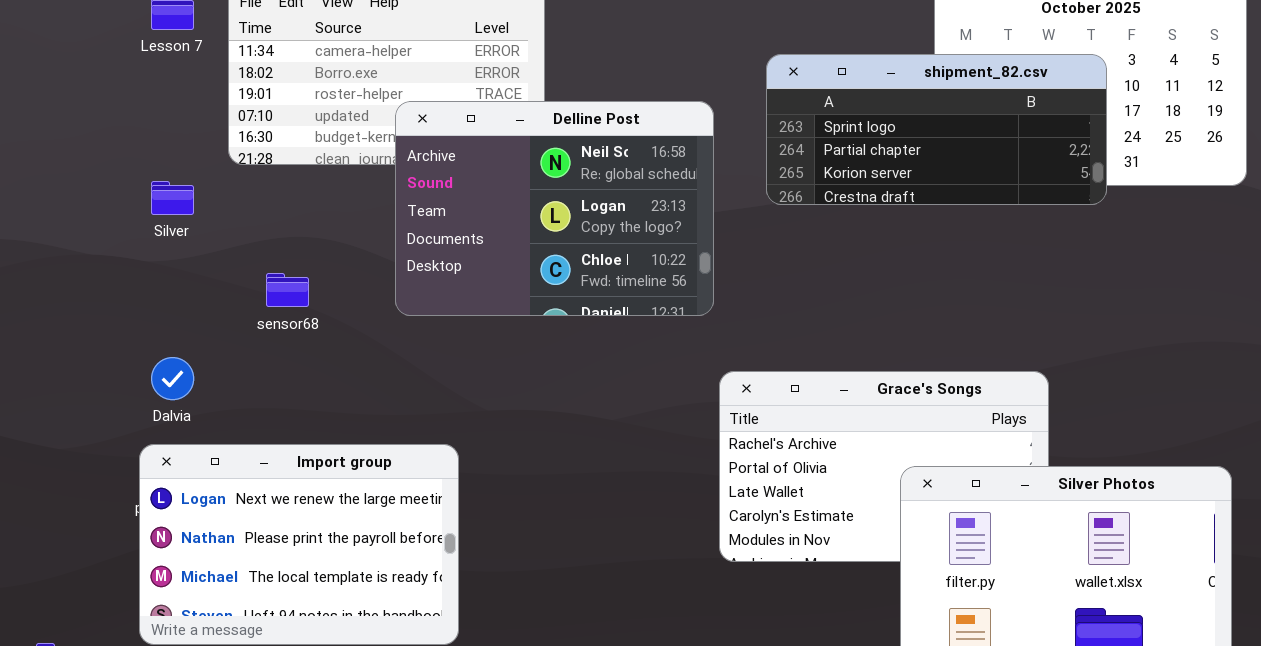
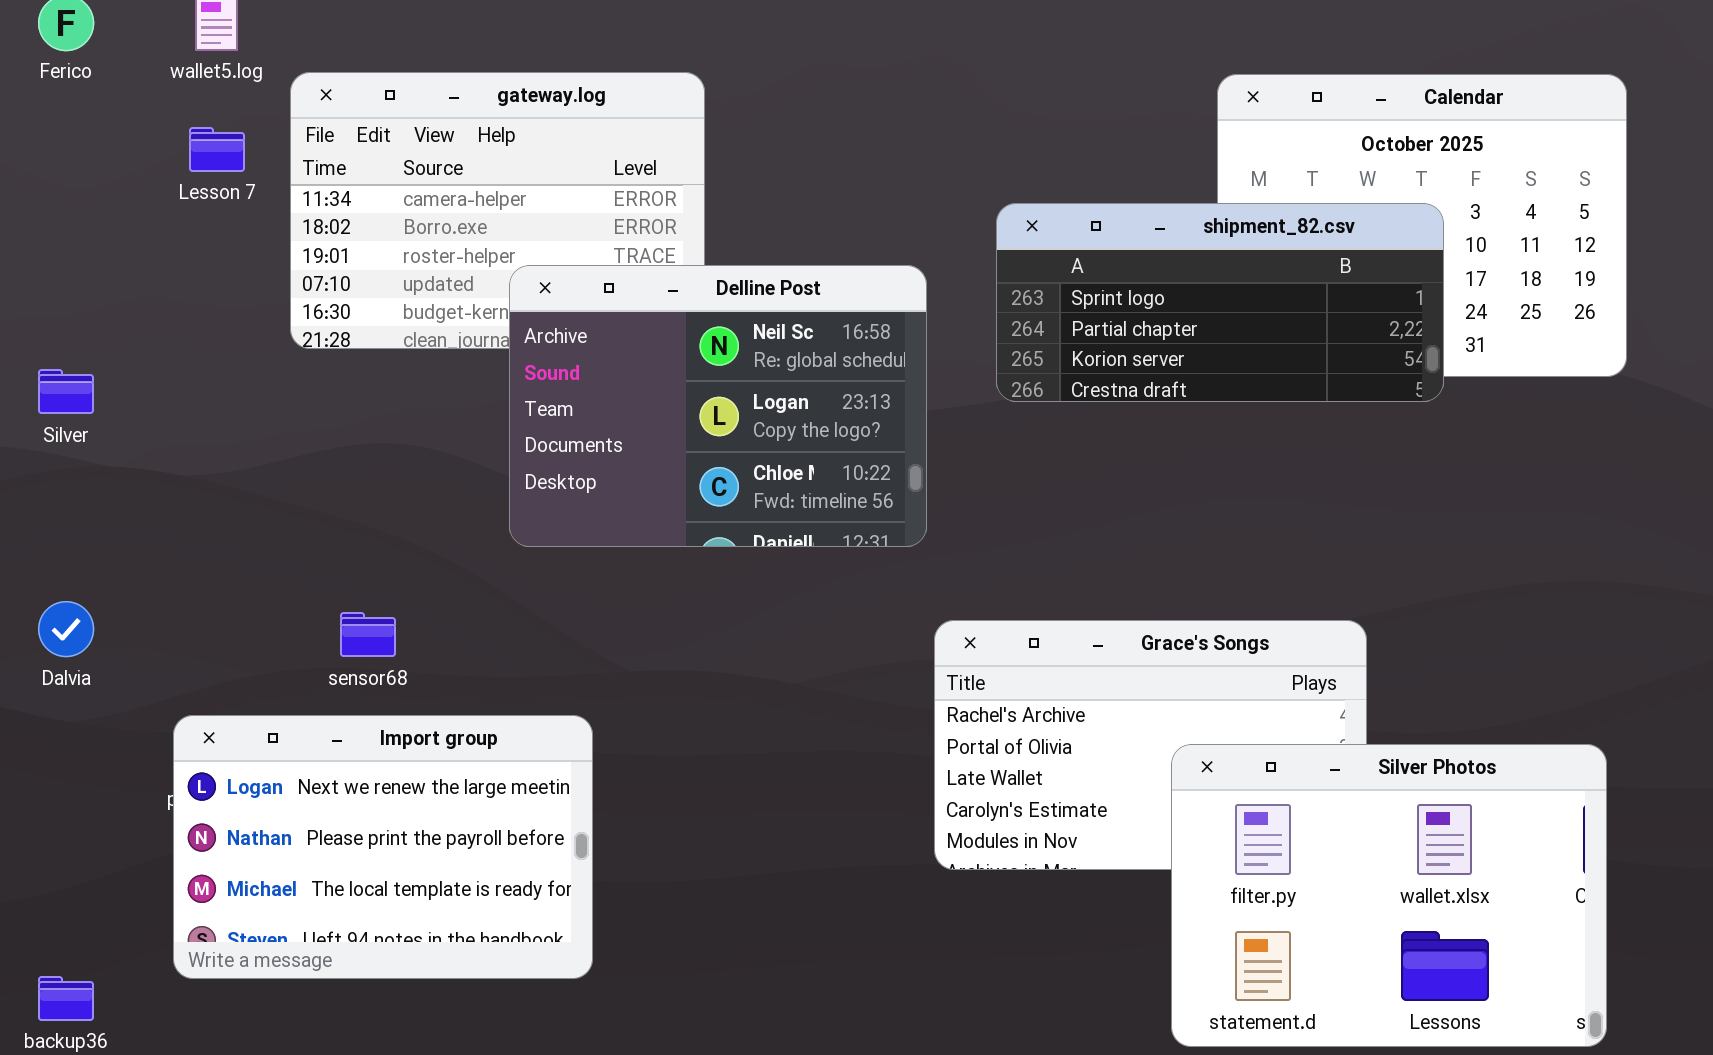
Silver: [151,181,194,215] -> [38,369,94,414], moved
sensor68: [266,273,309,307] -> [340,612,396,657], moved
Dalvia: [151,357,194,400] -> [38,601,94,657], moved

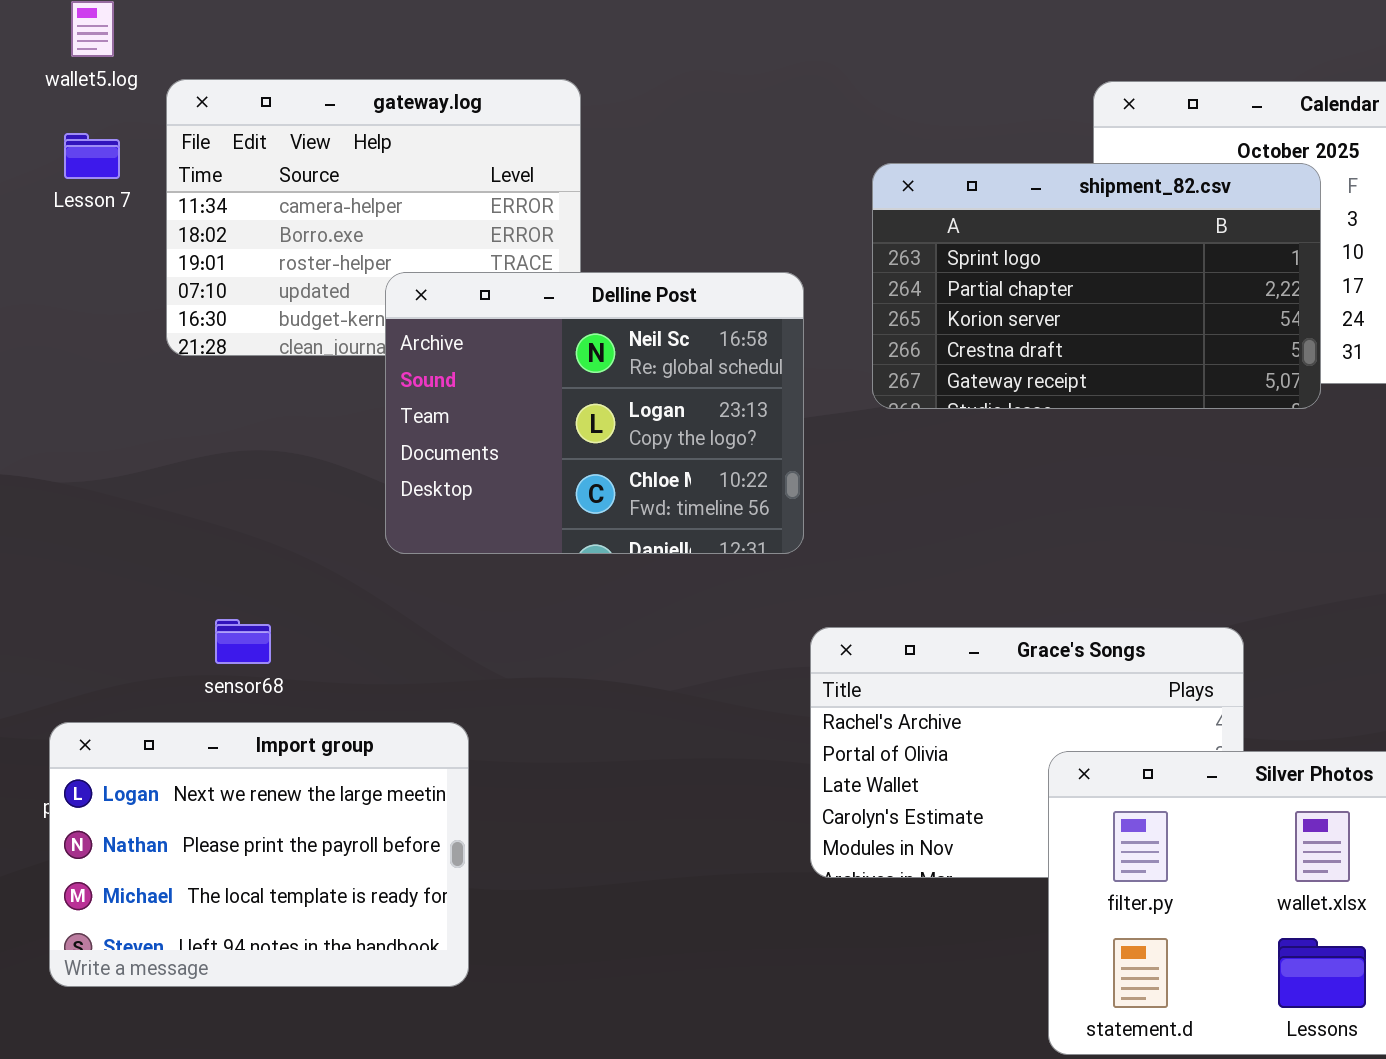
shipment_82.csv: [996,203,1444,402] -> [872,163,1321,409], resized

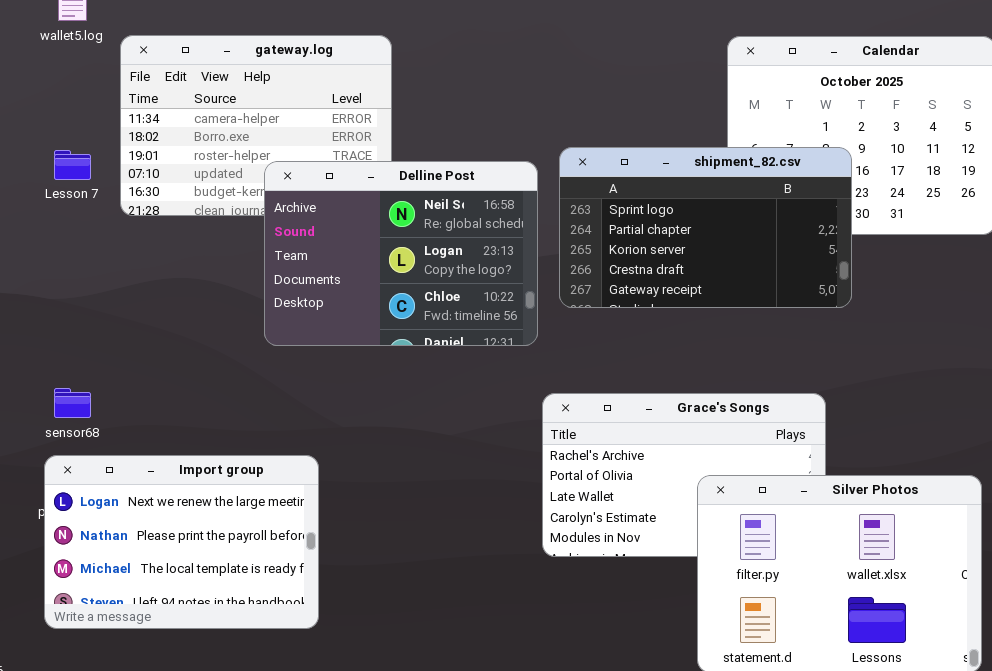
Lesson 7: [64,133,120,179] -> [54,150,91,180], moved
shipment_82.csv: [872,163,1321,409] -> [559,147,852,308], moved
sensor68: [215,619,271,664] -> [54,388,91,418], moved

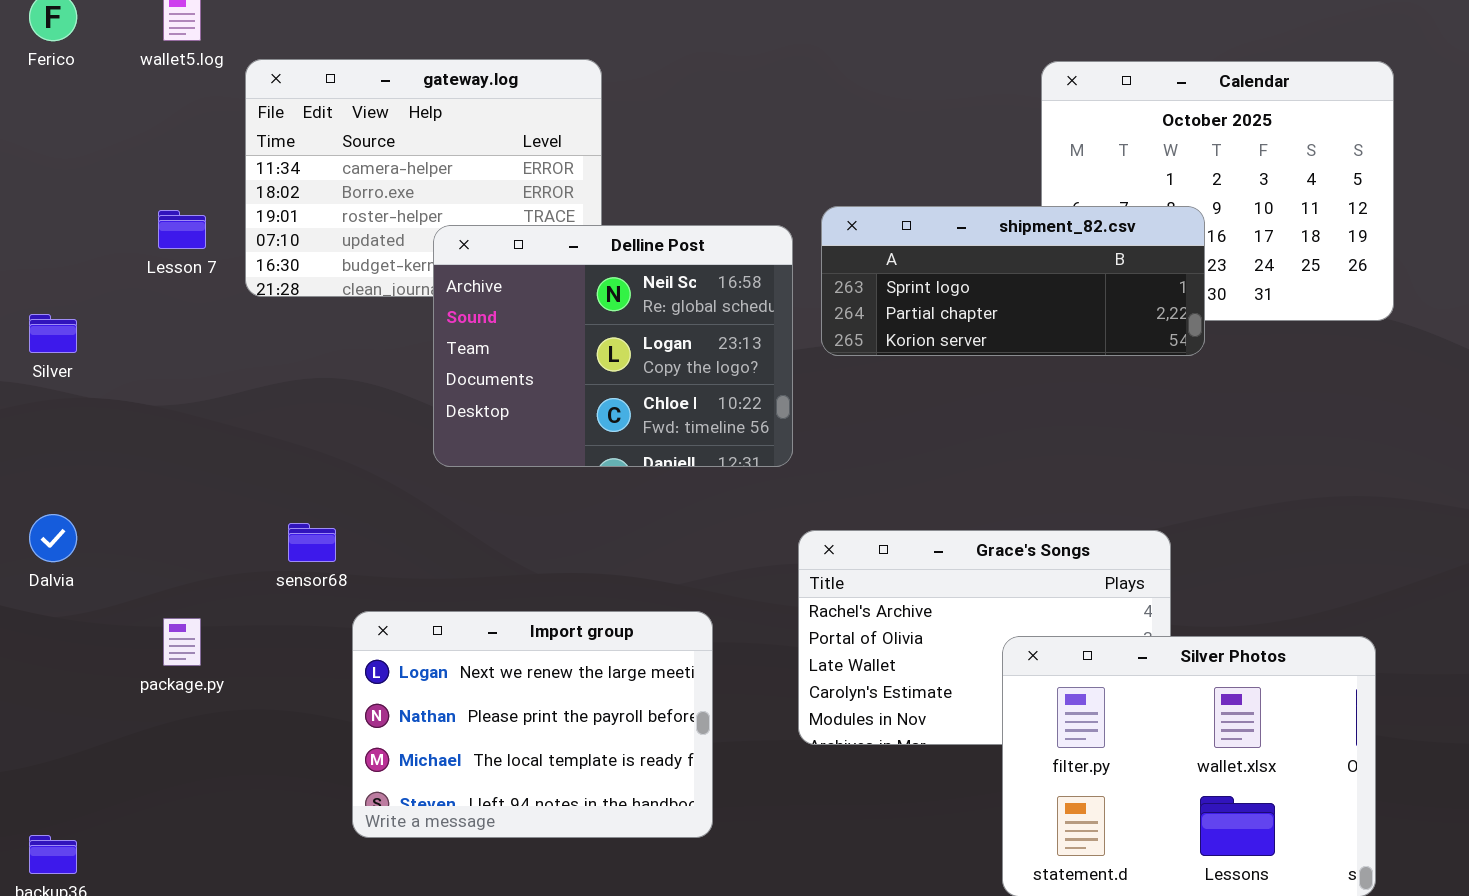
shipment_82.csv: [559,147,852,308] -> [821,206,1205,356], resized
sensor68: [54,388,91,418] -> [288,523,336,562], moved
Import group: [44,455,319,629] -> [352,611,713,838], moved

